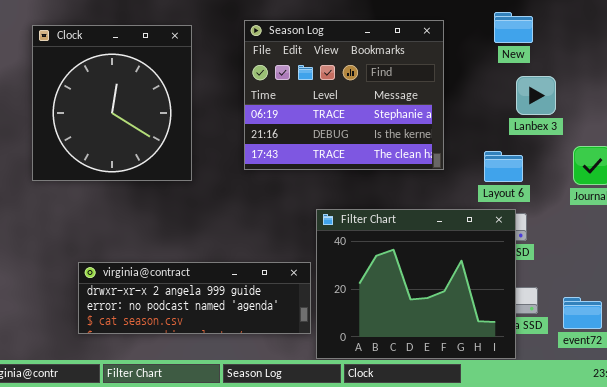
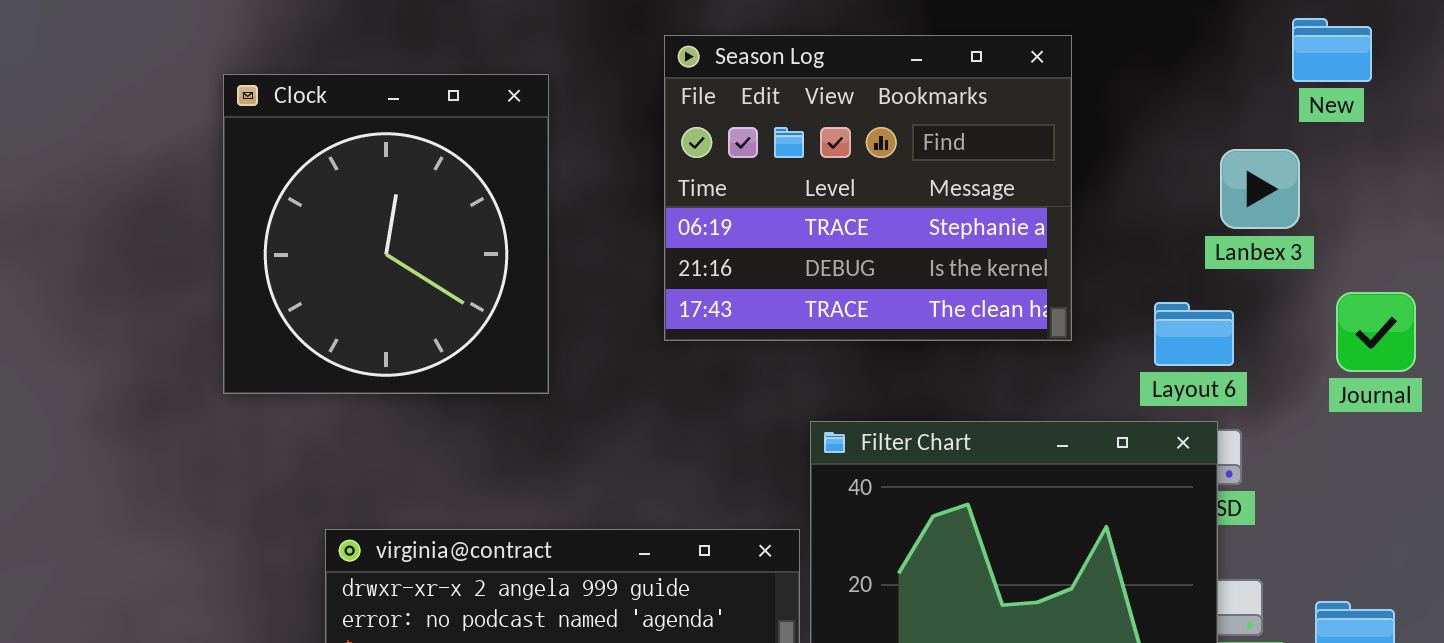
New: [494,12,533,43] -> [1292,18,1372,82], moved
Clock: [32,25,192,181] -> [223,74,549,394], moved

